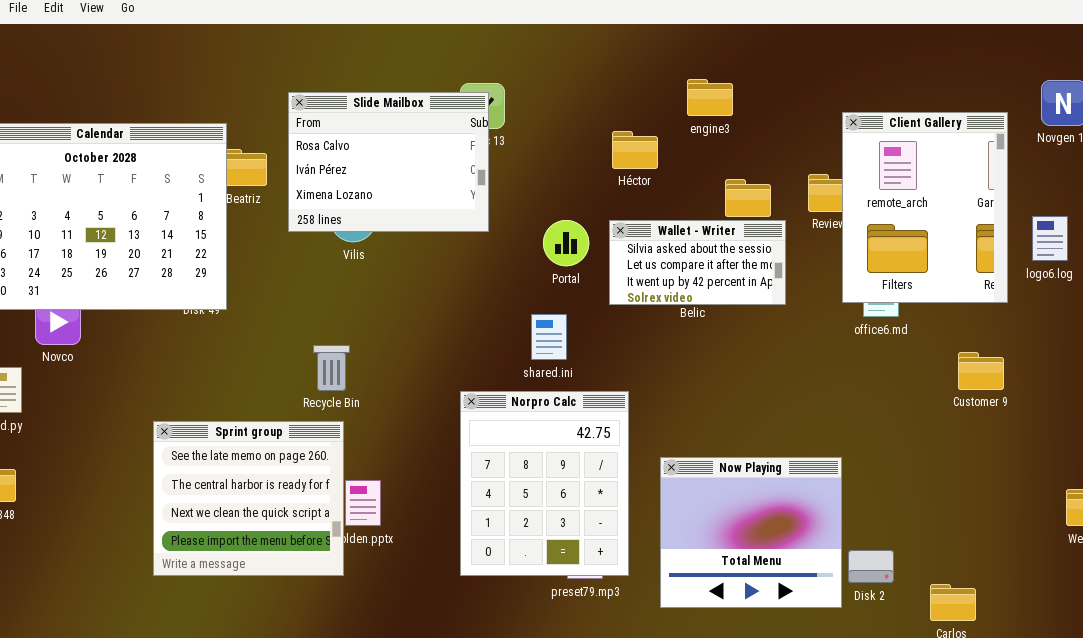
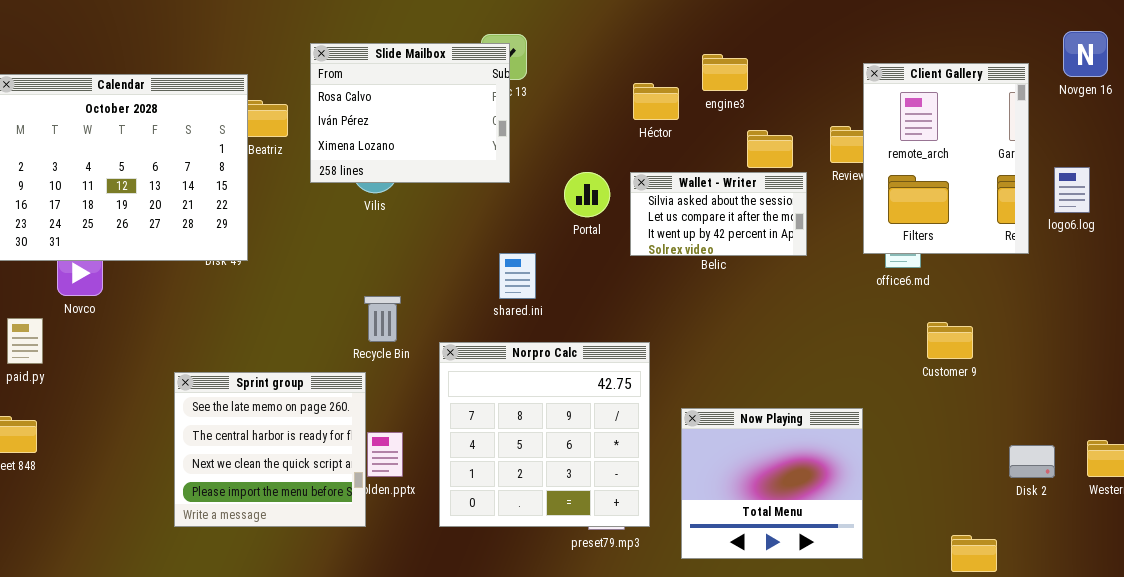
engine3: [687,79,733,116] -> [702,54,748,91], moved
shared.ini: [531,314,567,360] -> [499,253,536,299], moved
Recycle Bin: [313,345,350,391] -> [364,296,401,342], moved
Customer 9: [958,352,1004,390] -> [927,322,973,359], moved
Norpro Calc: [460,391,629,576] -> [439,342,650,527], resized
Disk 2: [848,550,894,583] -> [1009,445,1055,478], moved

